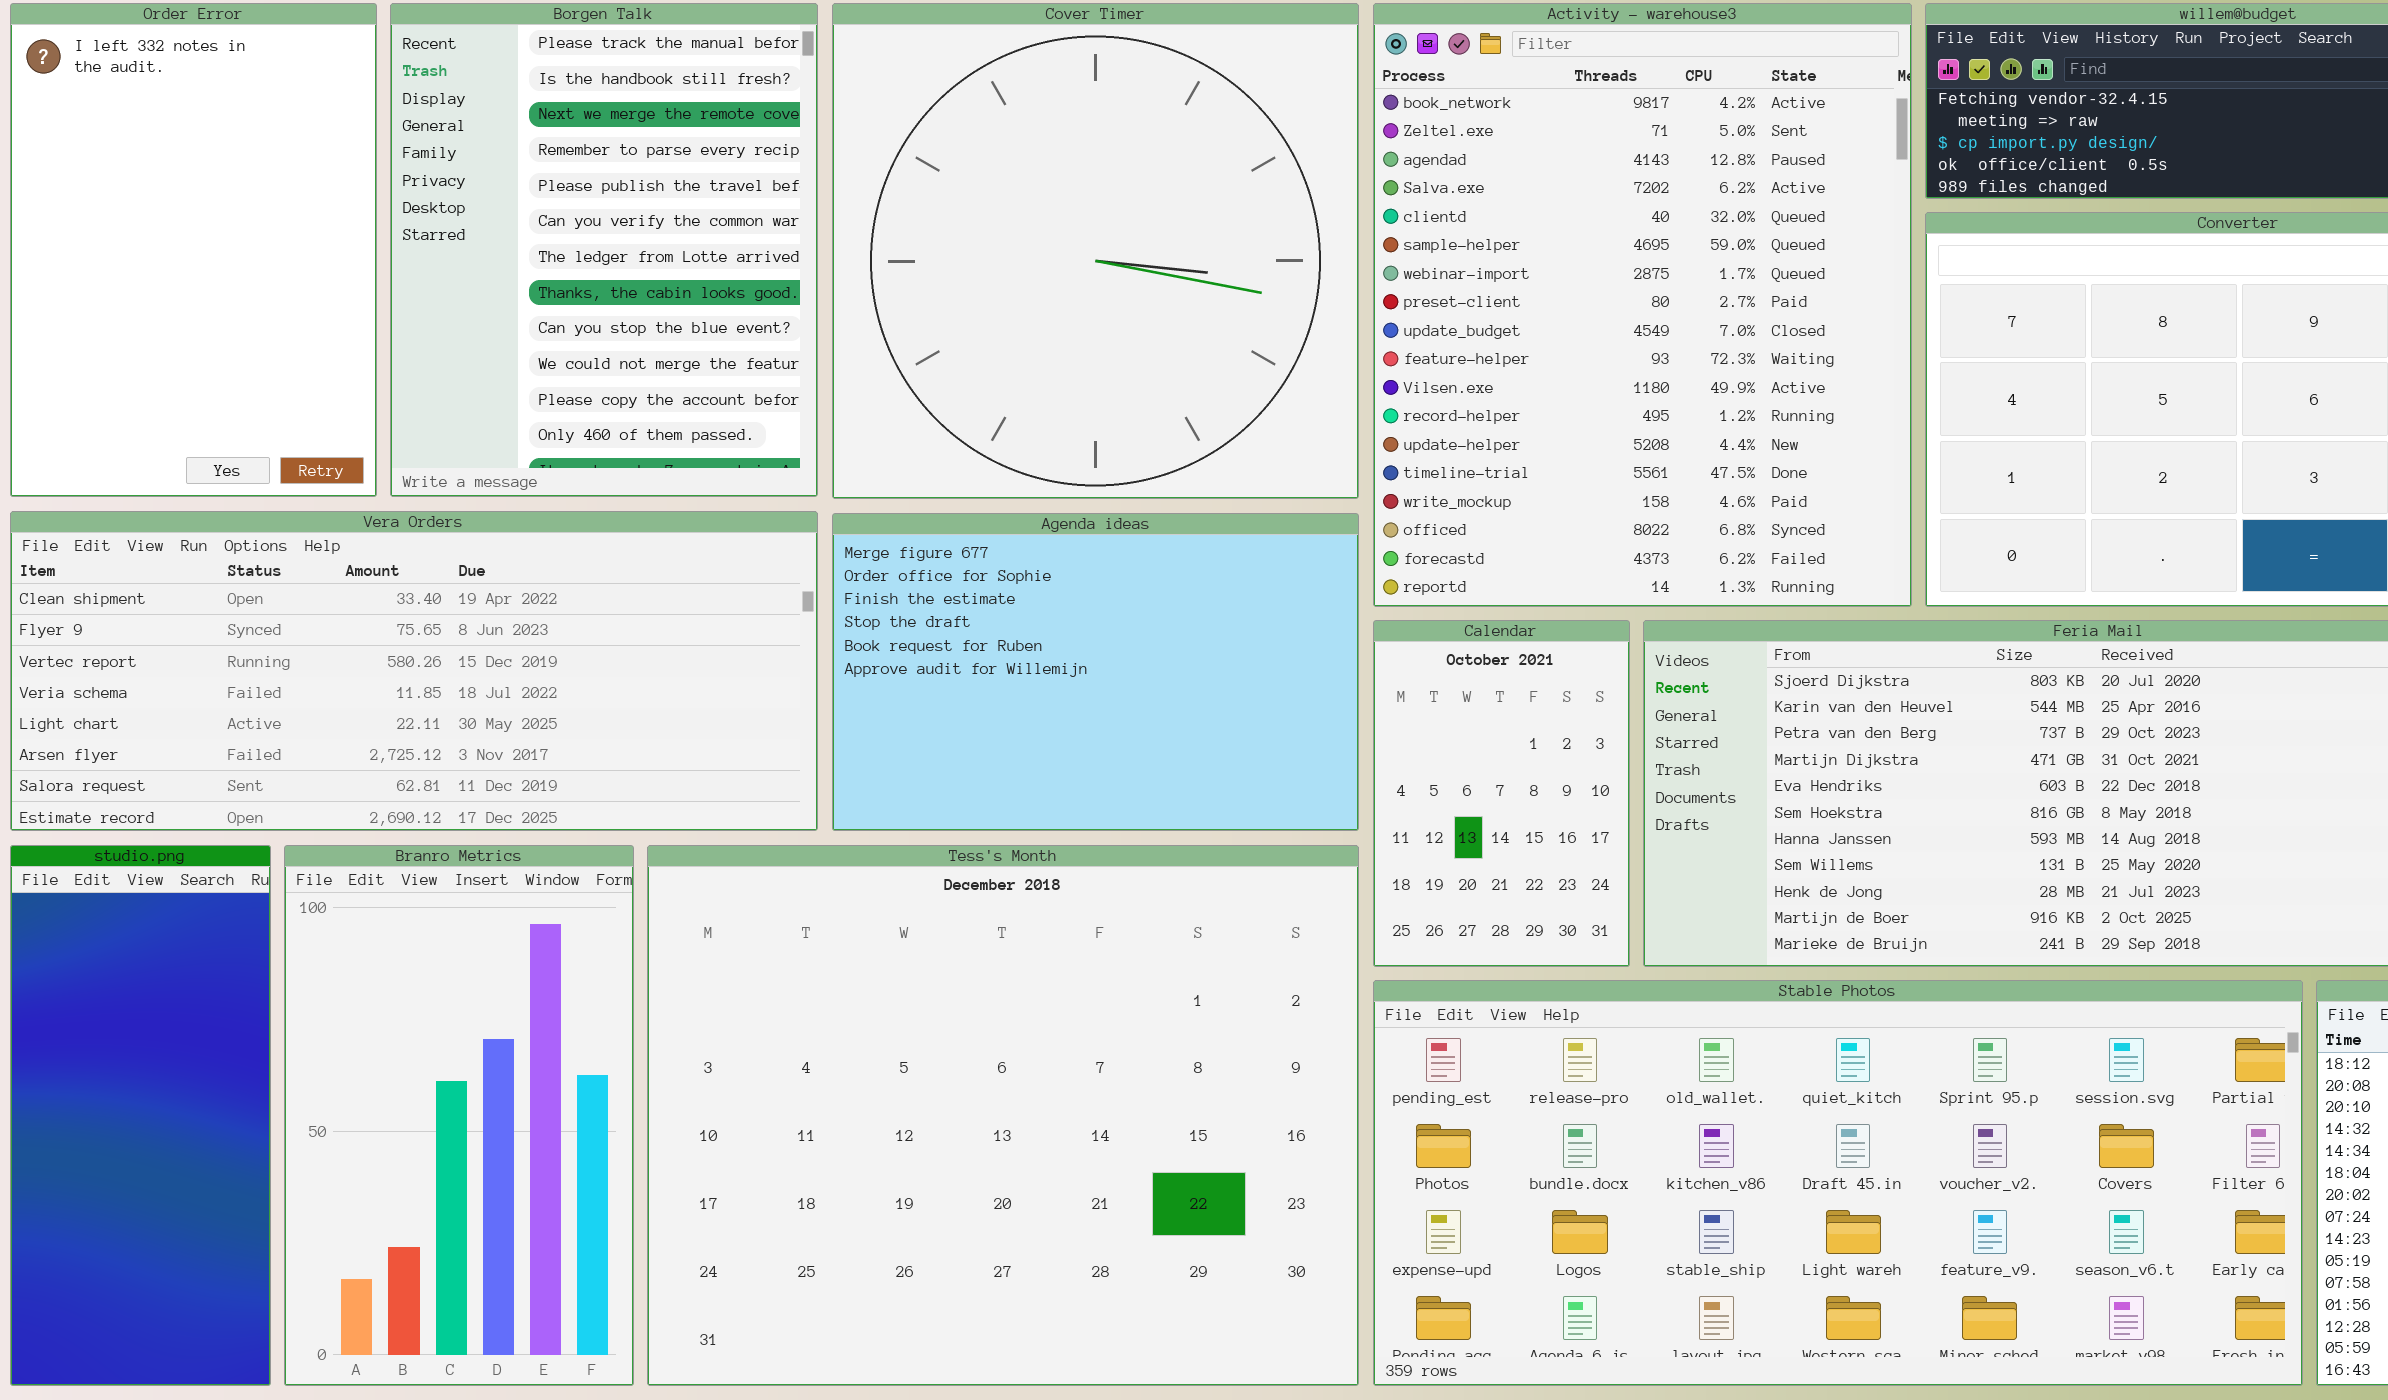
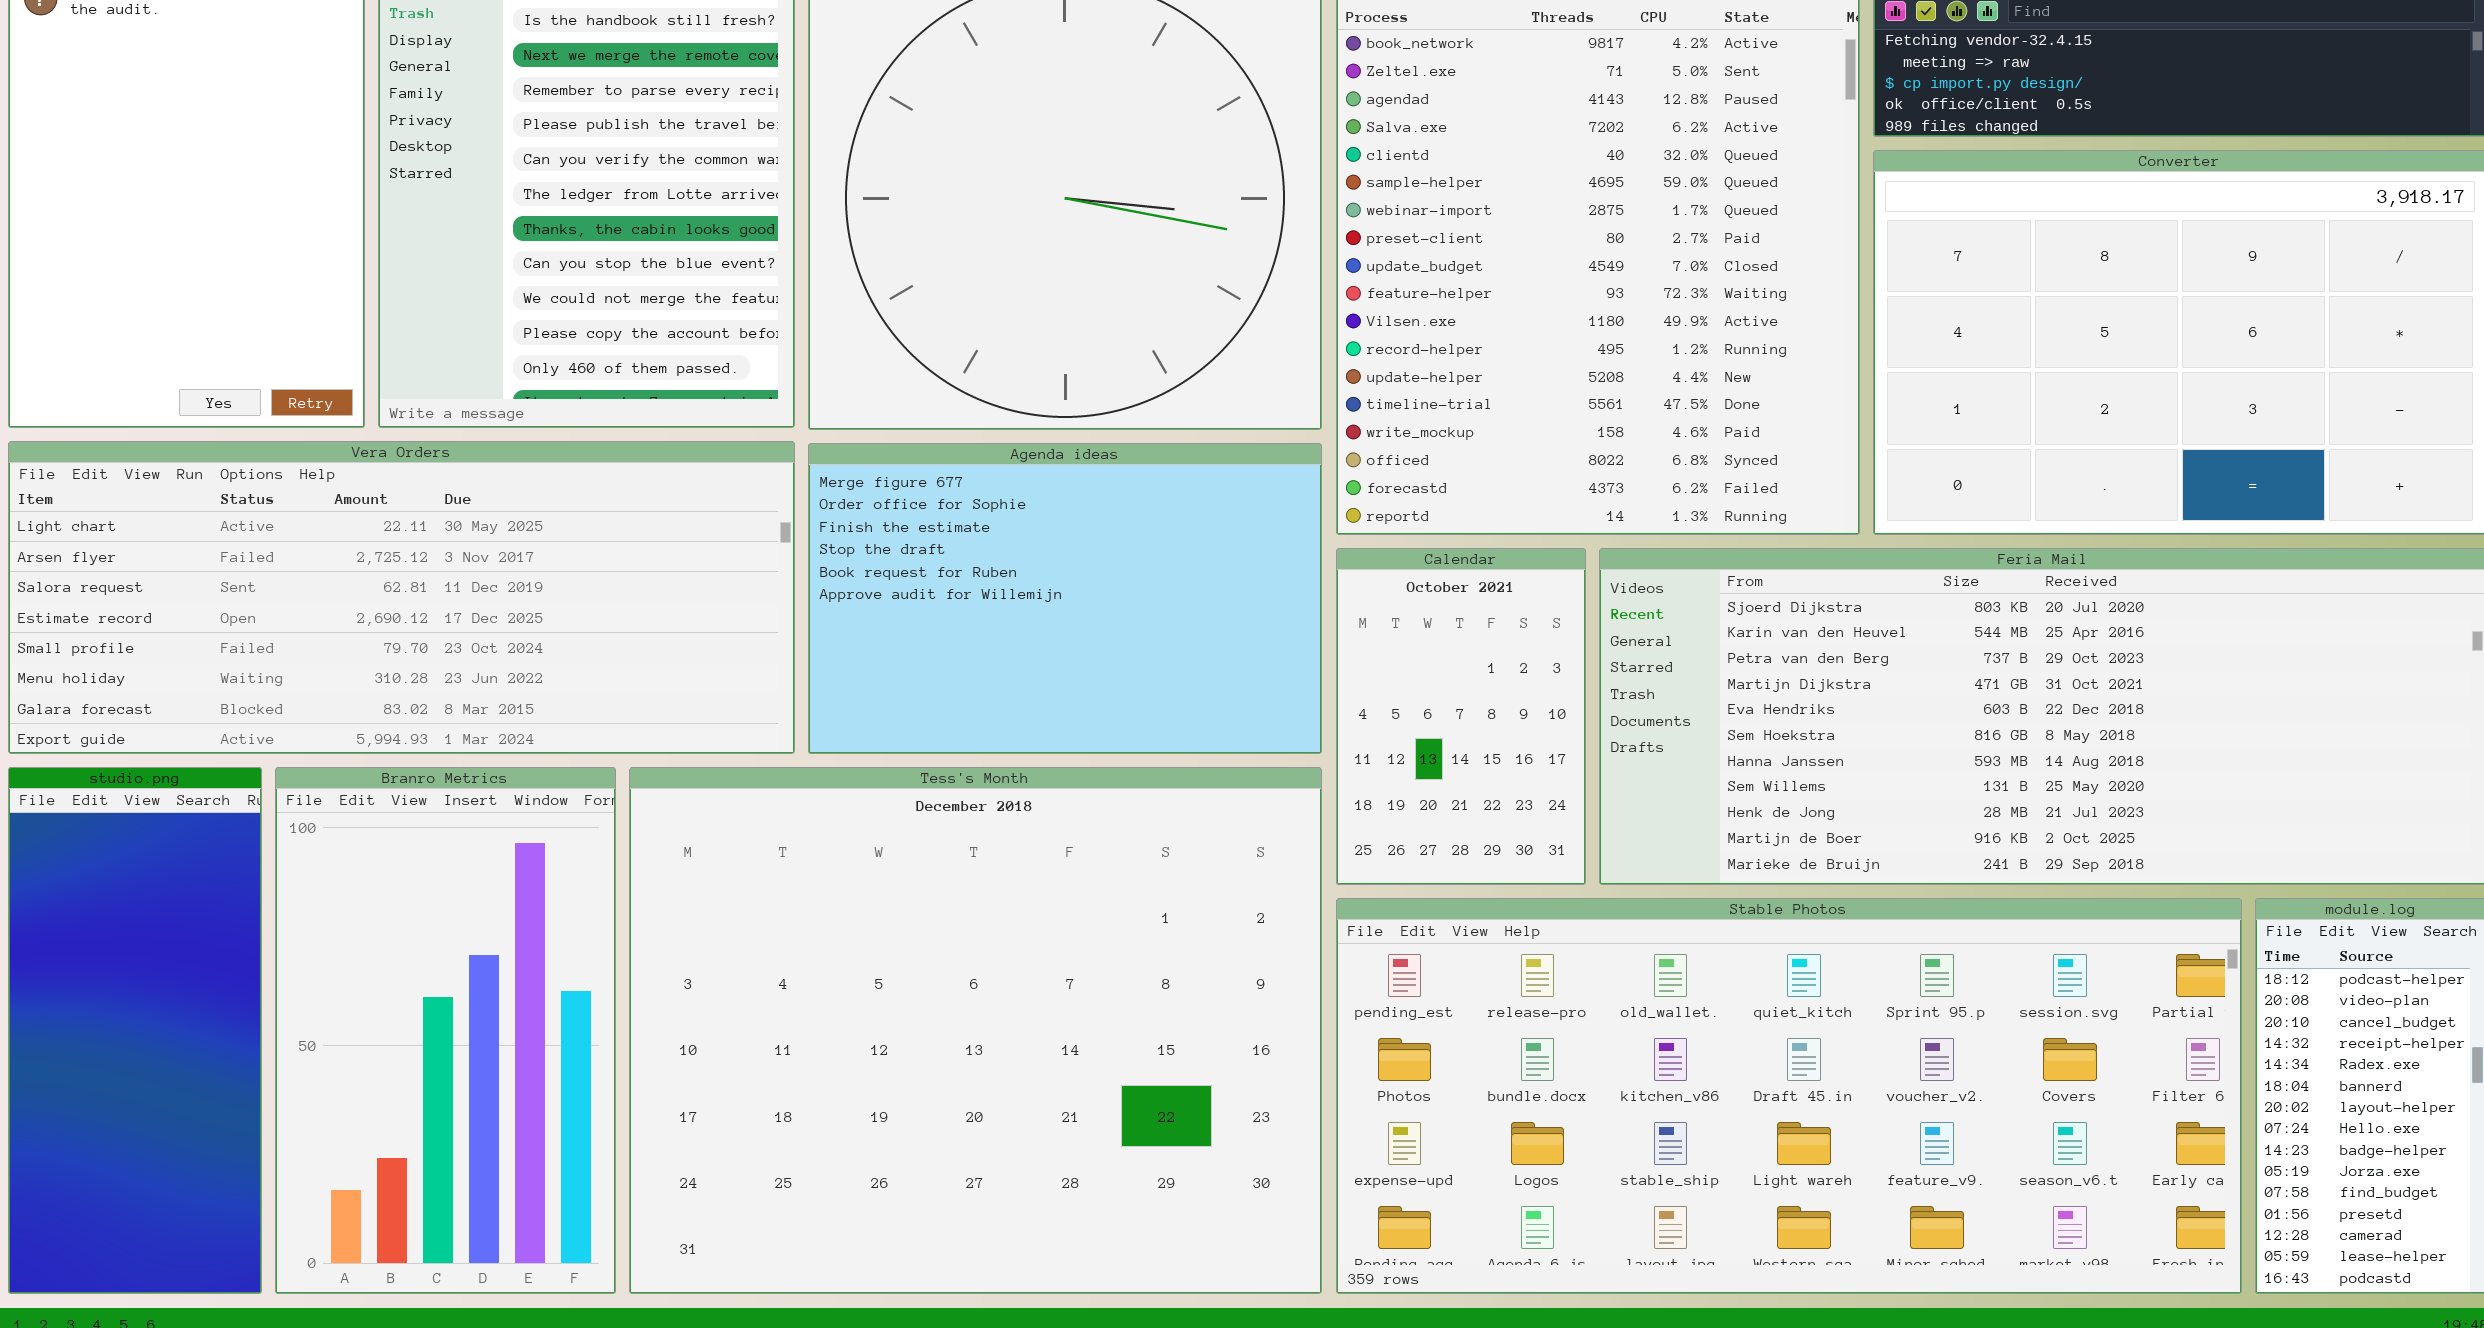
Vera Orders: [10,511,818,831] -> [8,441,795,754], scrolled down 4 rows

